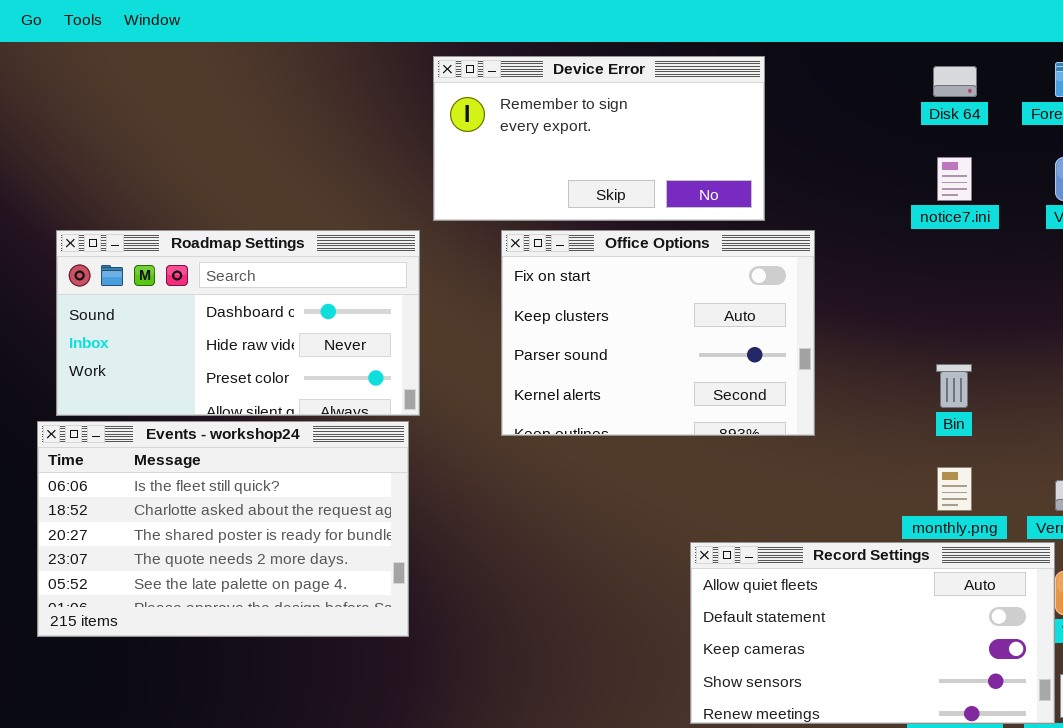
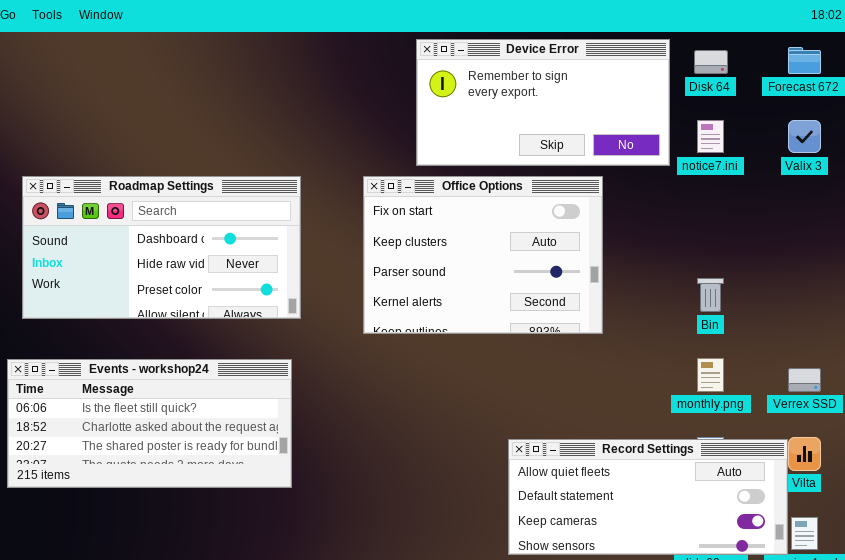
Device Error: [433,56,765,221] -> [416,39,670,166], moved
Events - workshop24: [37,421,409,637] -> [7,359,292,488], resized
Record Settings: [690,542,1055,724] -> [508,439,788,555], resized

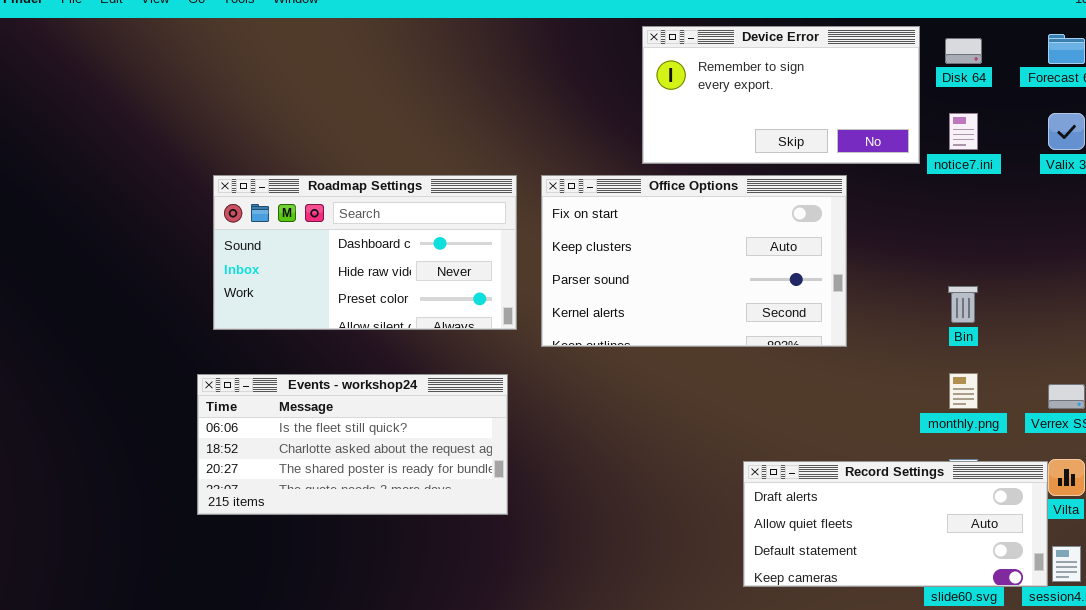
Office Options: [363,176,603,334] -> [541,175,847,347], resized
Record Settings: [508,439,788,555] -> [743,461,1048,587], scrolled up 1 row

